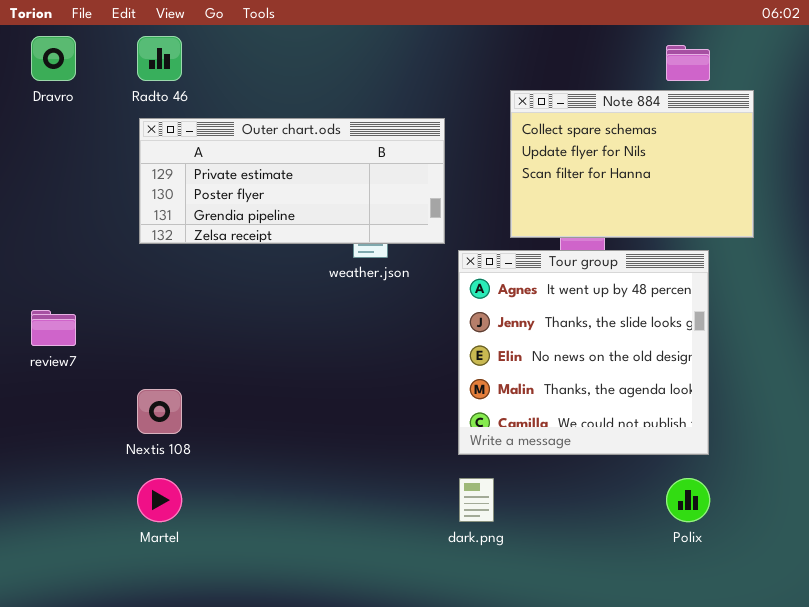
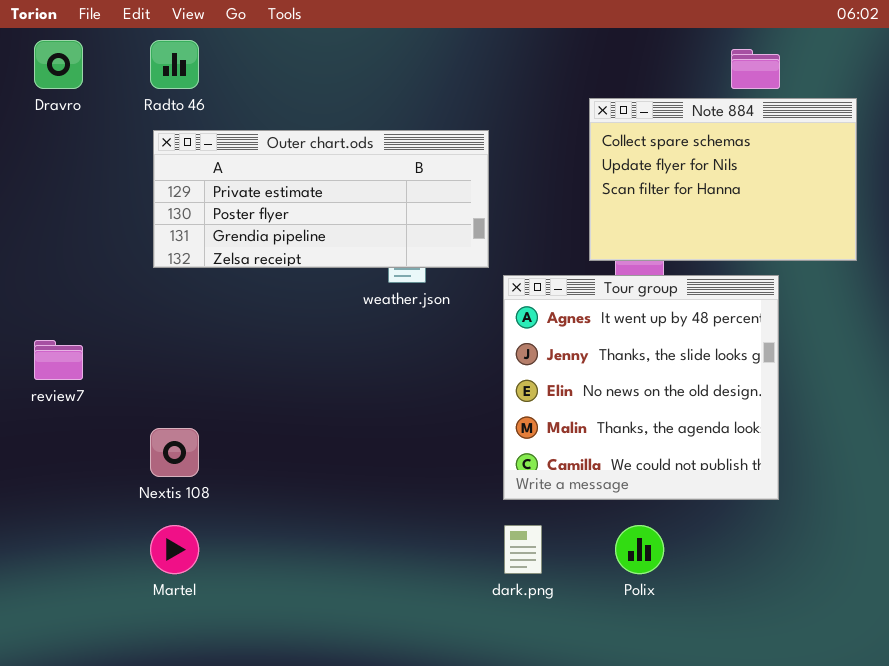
Note 884: [510,90,754,238] -> [589,98,857,261], moved
Polix: [666,478,710,522] -> [615,525,664,574], moved

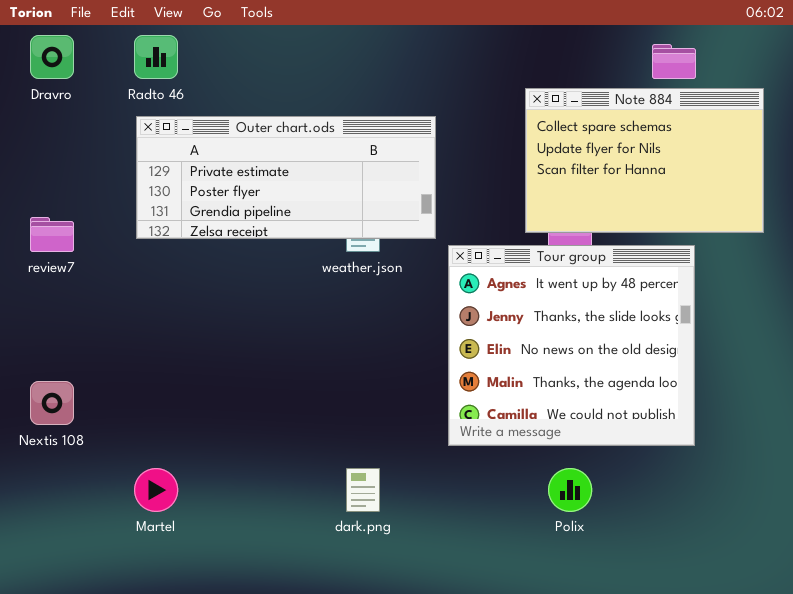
review7: [34,340,83,380] -> [30,217,74,252], moved
Nextis 108: [150,428,199,477] -> [30,381,74,425], moved
dark.png: [504,525,542,574] -> [346,468,380,512], moved

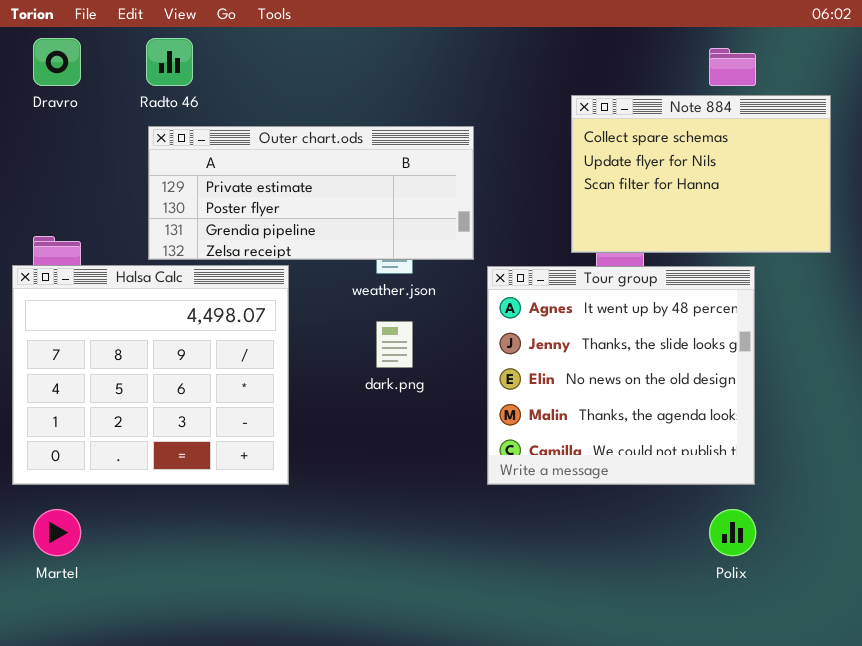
Halsa Calc: none -> [12,265,289,485], opened
Martel: [134,468,178,512] -> [33,509,81,556], moved
dark.png: [346,468,380,512] -> [376,321,413,368], moved
Polix: [548,468,592,512] -> [709,509,756,556], moved

